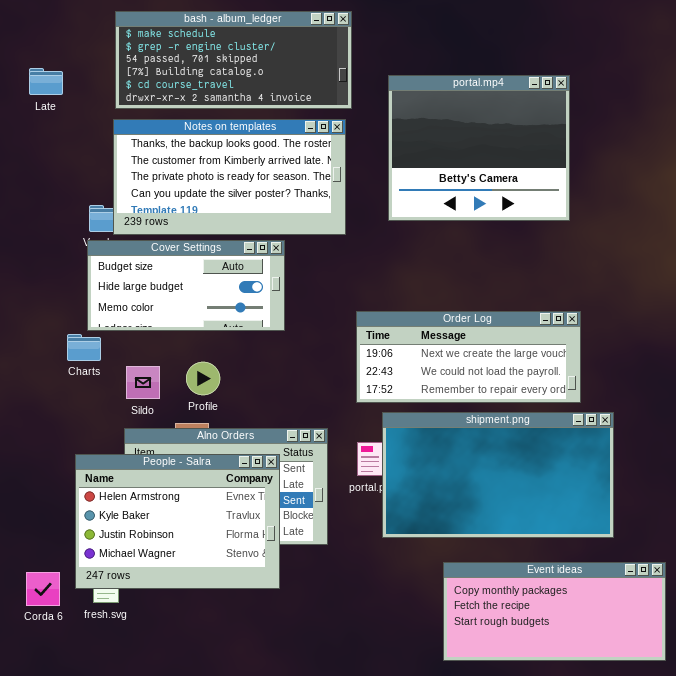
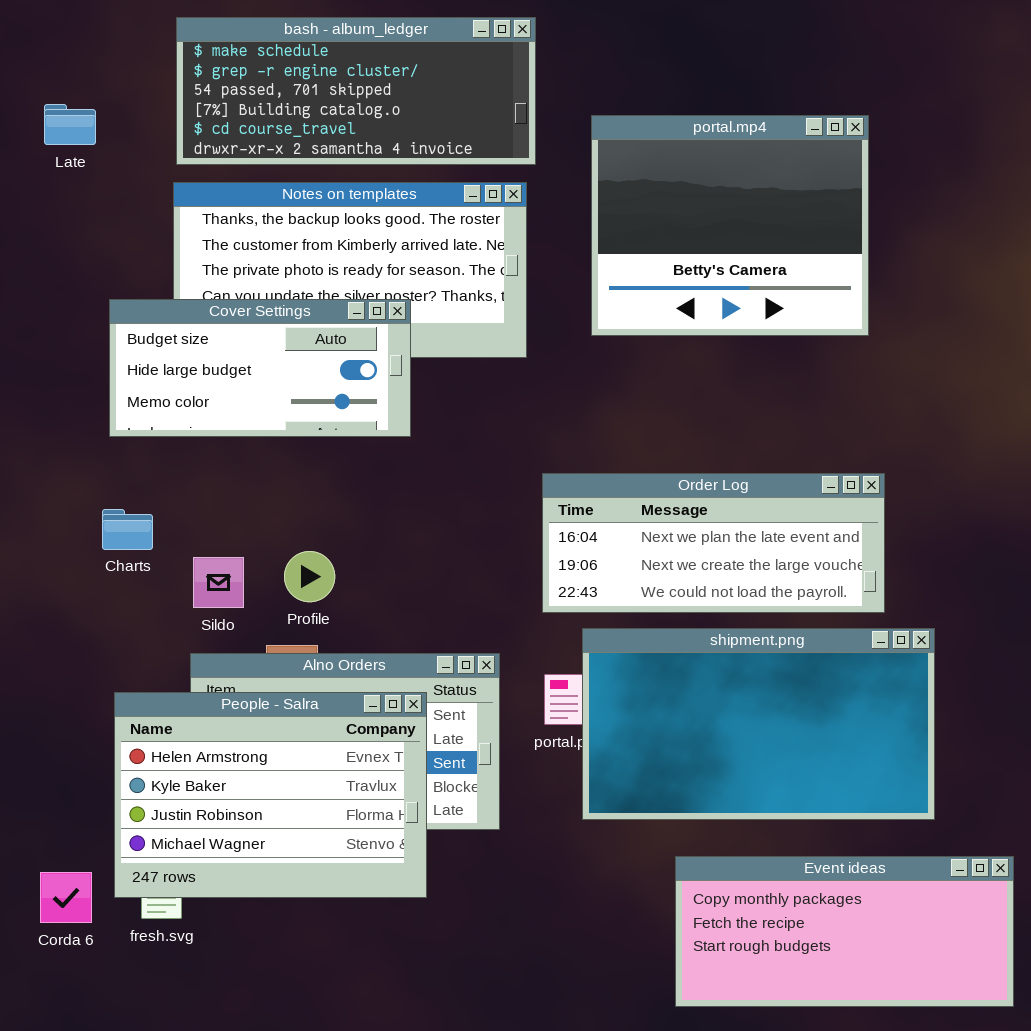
Cover Settings: [87,240,285,331] -> [109,299,411,437], moved
Order Log: [356,311,581,403] -> [542,473,885,613], scrolled up 1 row

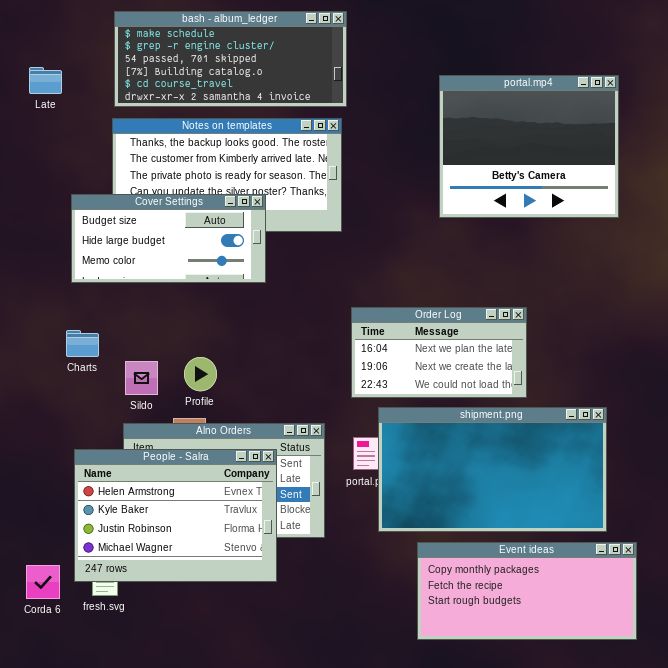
portal.mp4: [591,115,869,336] -> [439,75,619,218], moved
Order Log: [542,473,885,613] -> [351,307,527,398], resized
Event ideas: [675,856,1014,1007] -> [417,542,637,640], moved

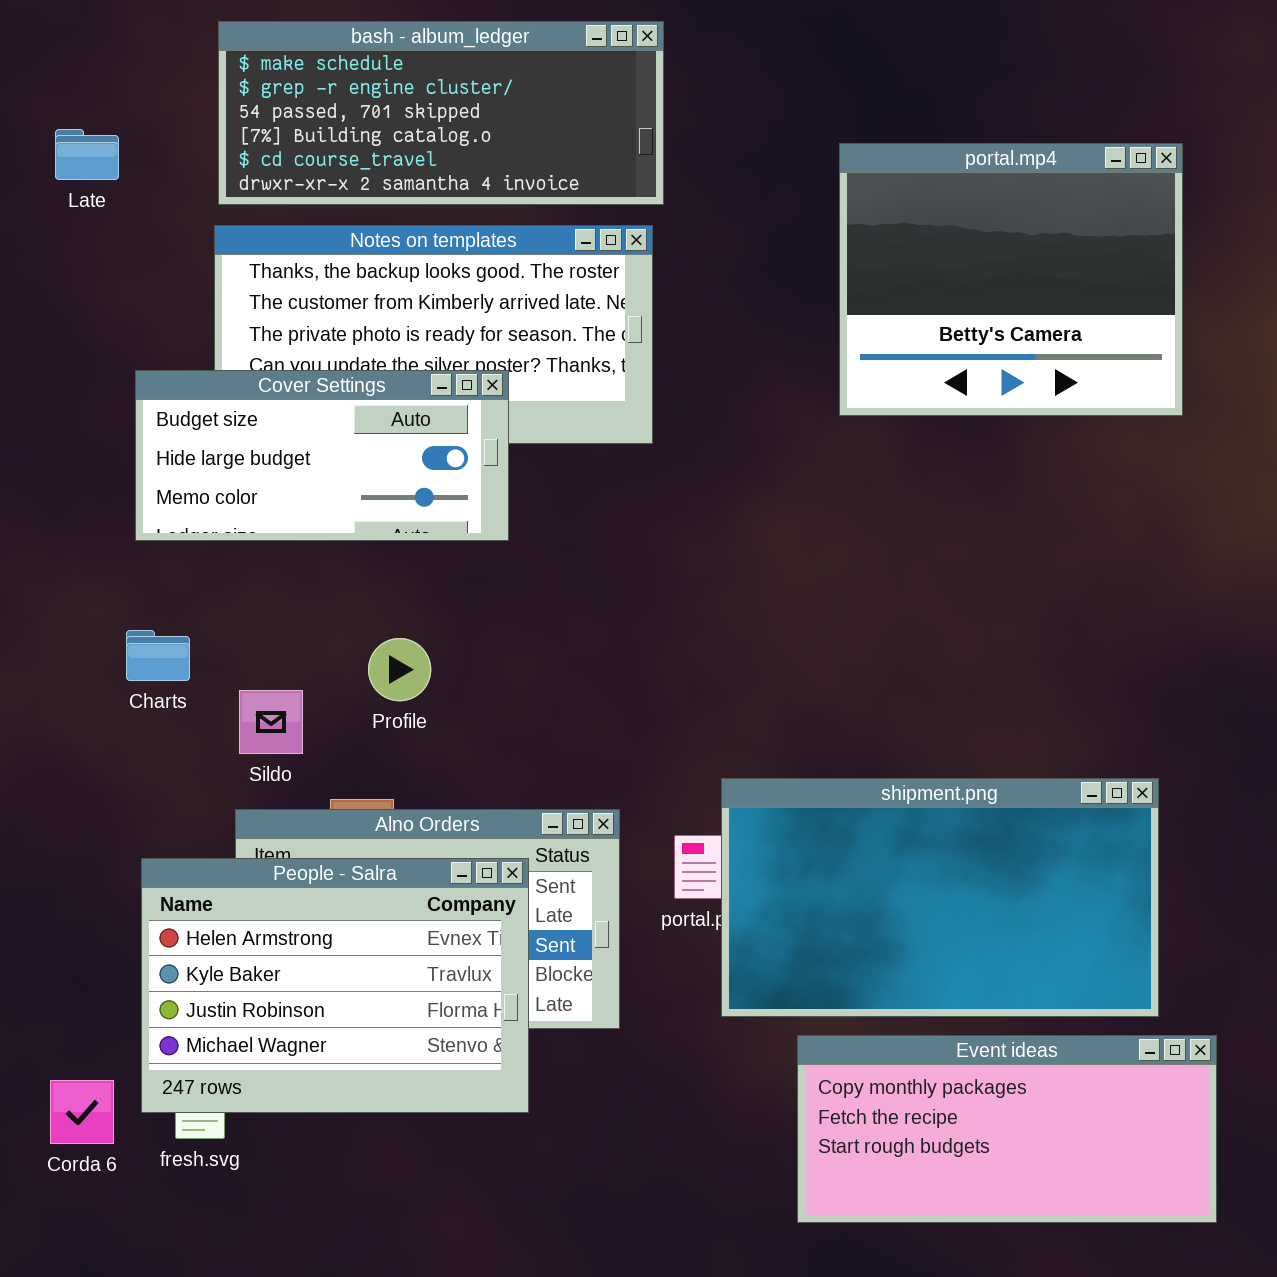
Order Log: [351,307,527,398] -> none, closed
Profile: [184,357,217,391] -> [368,638,431,701], moved

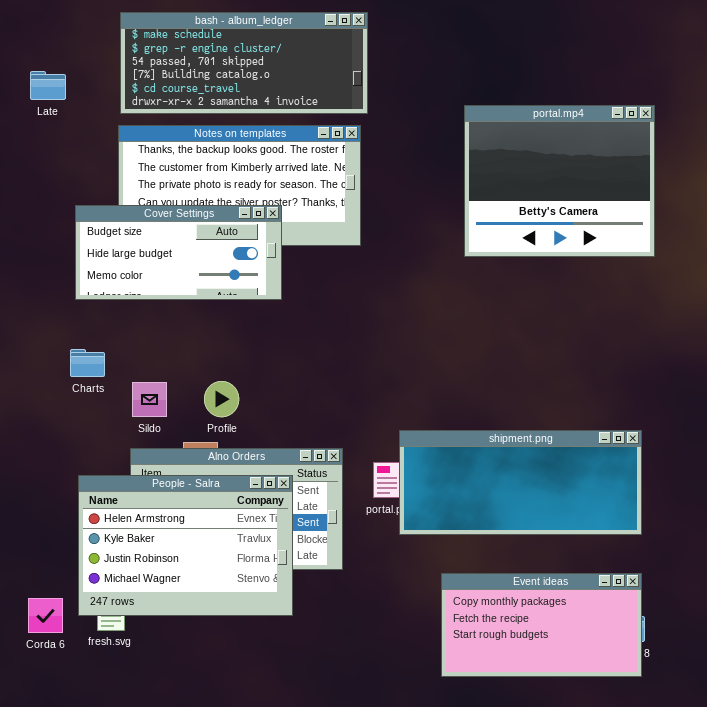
portal.mp4: [839,143,1183,416] -> [464,105,655,257], moved
Profile: [368,638,431,701] -> [204,381,239,417], moved
shipment.png: [721,778,1159,1017] -> [399,430,642,535], resized
Event ideas: [797,1035,1217,1223] -> [441,573,642,677], resized

